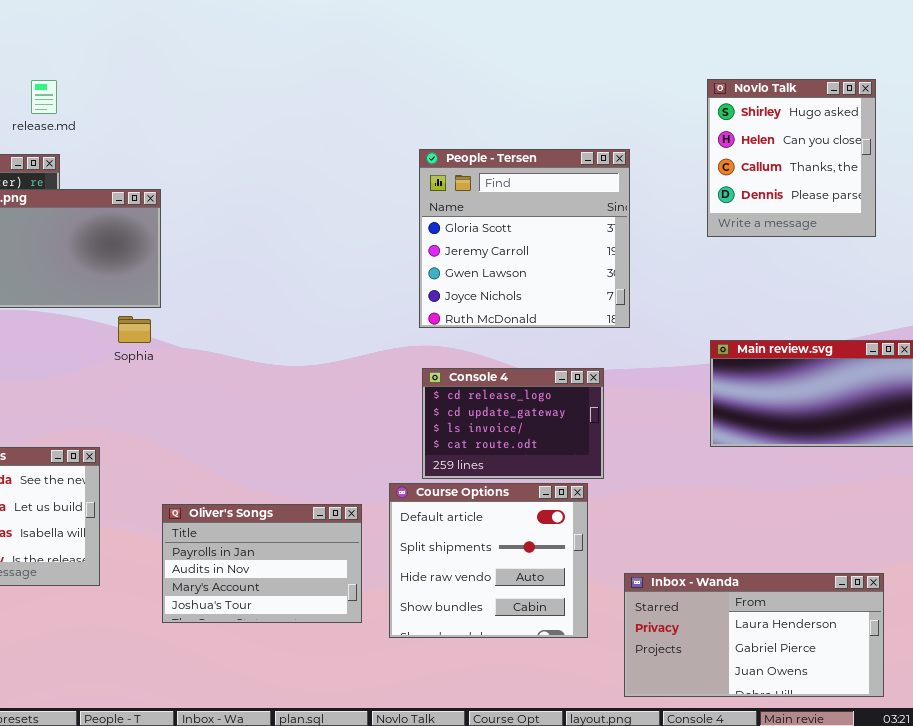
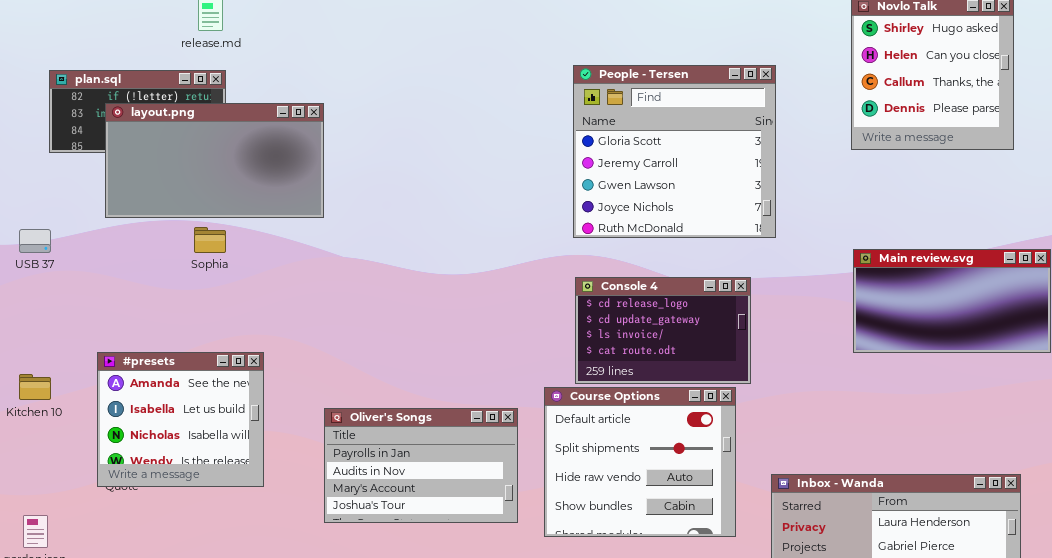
Sophia: [118,316,151,343] -> [194,227,226,253], moved

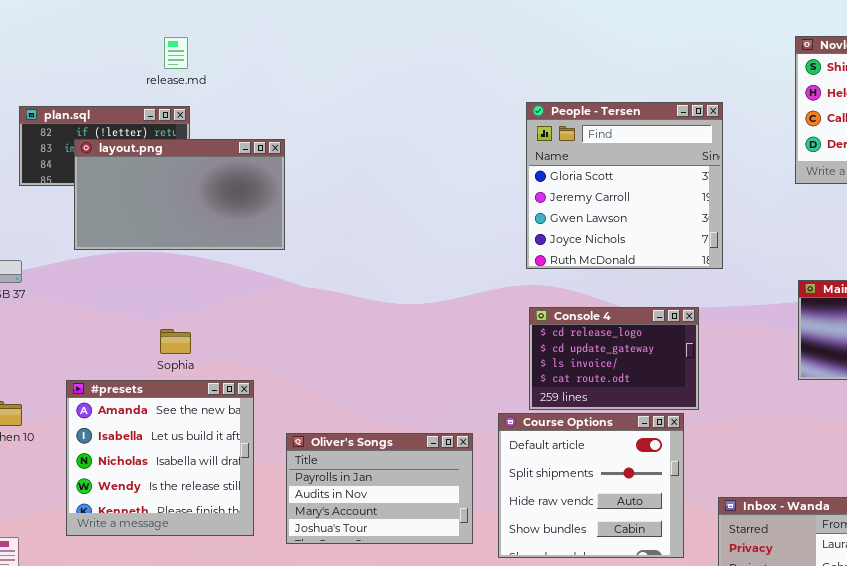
Sophia: [194,227,226,253] -> [160,329,191,354], moved
#presets: [97,352,264,487] -> [66,380,254,536], resized

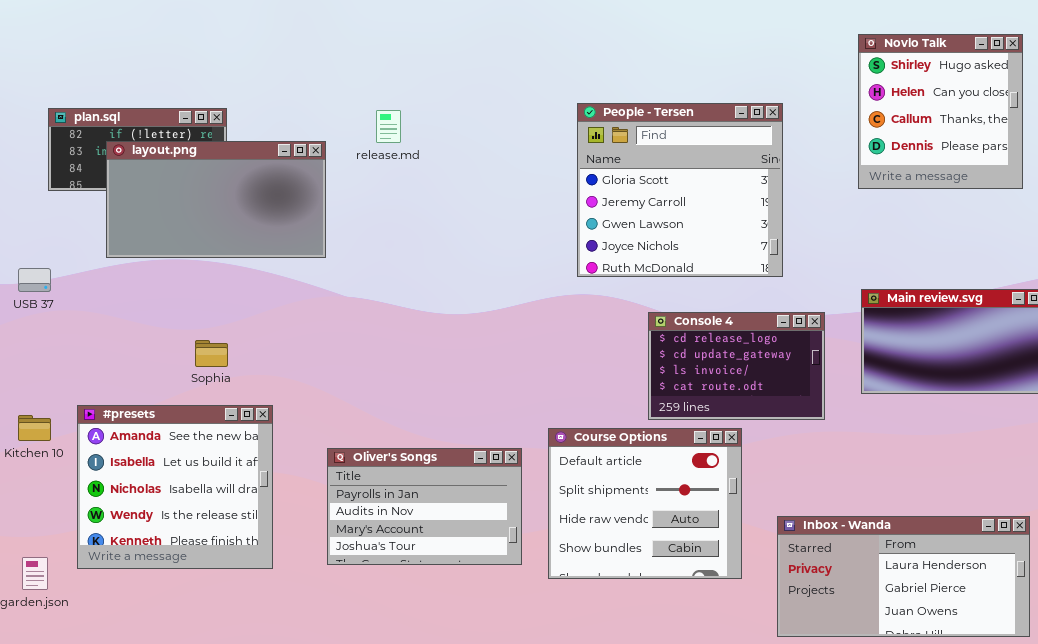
release.md: [164,37,188,69] -> [376,110,401,143], moved
Console 4: [529,307,699,410] -> [648,312,825,420], moved
#presets: [66,380,254,536] -> [77,405,273,569], moved

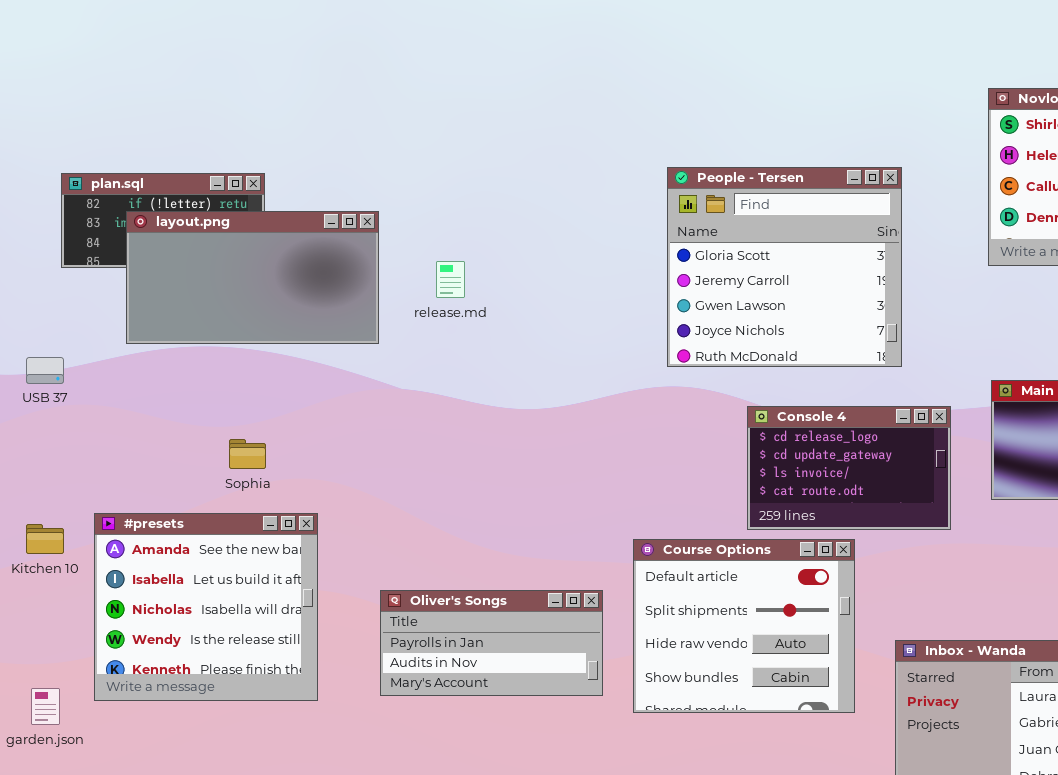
release.md: [376,110,401,143] -> [436,261,465,298], moved
Oliver's Songs: [327,448,522,565] -> [380,590,603,696], resized

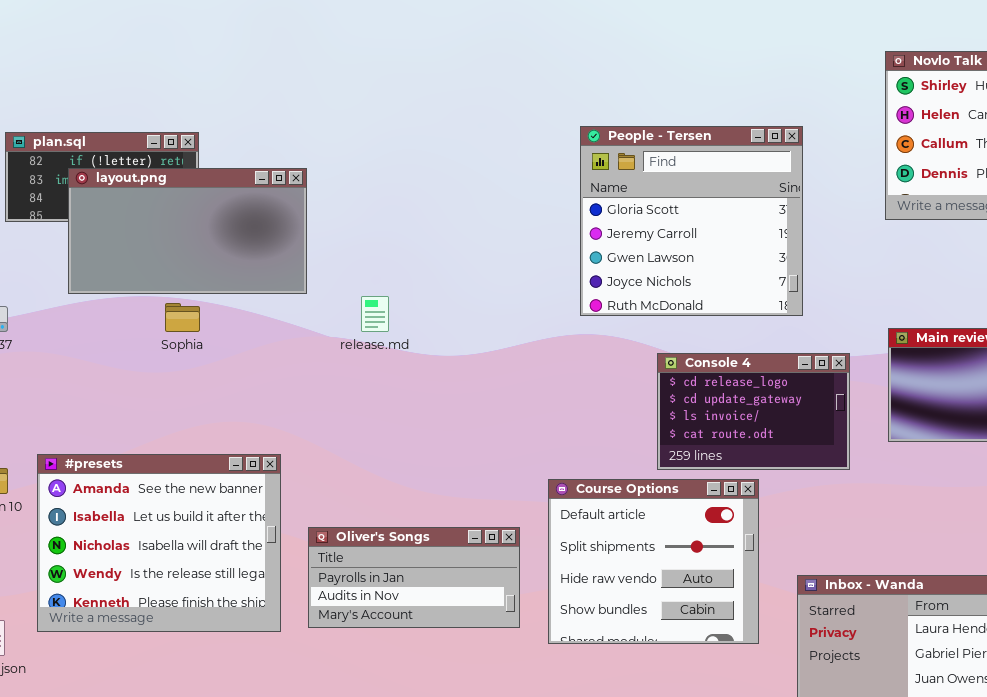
release.md: [436,261,465,298] -> [361,296,389,332], moved
Sophia: [229,439,266,469] -> [165,303,200,332], moved
#presets: [94,513,318,701] -> [37,454,281,632], resized

